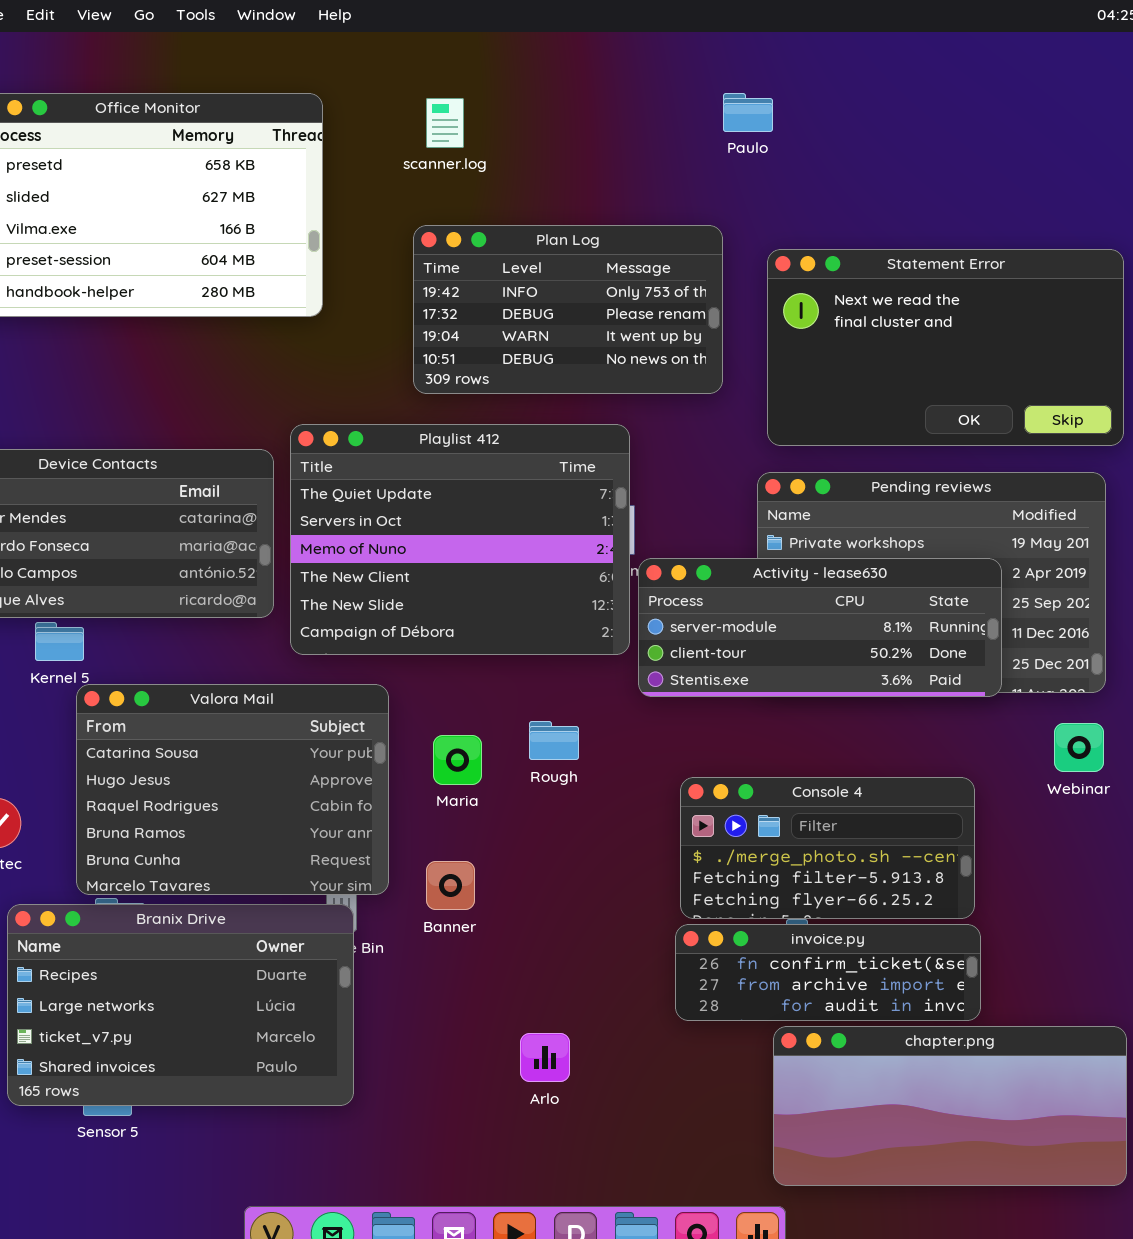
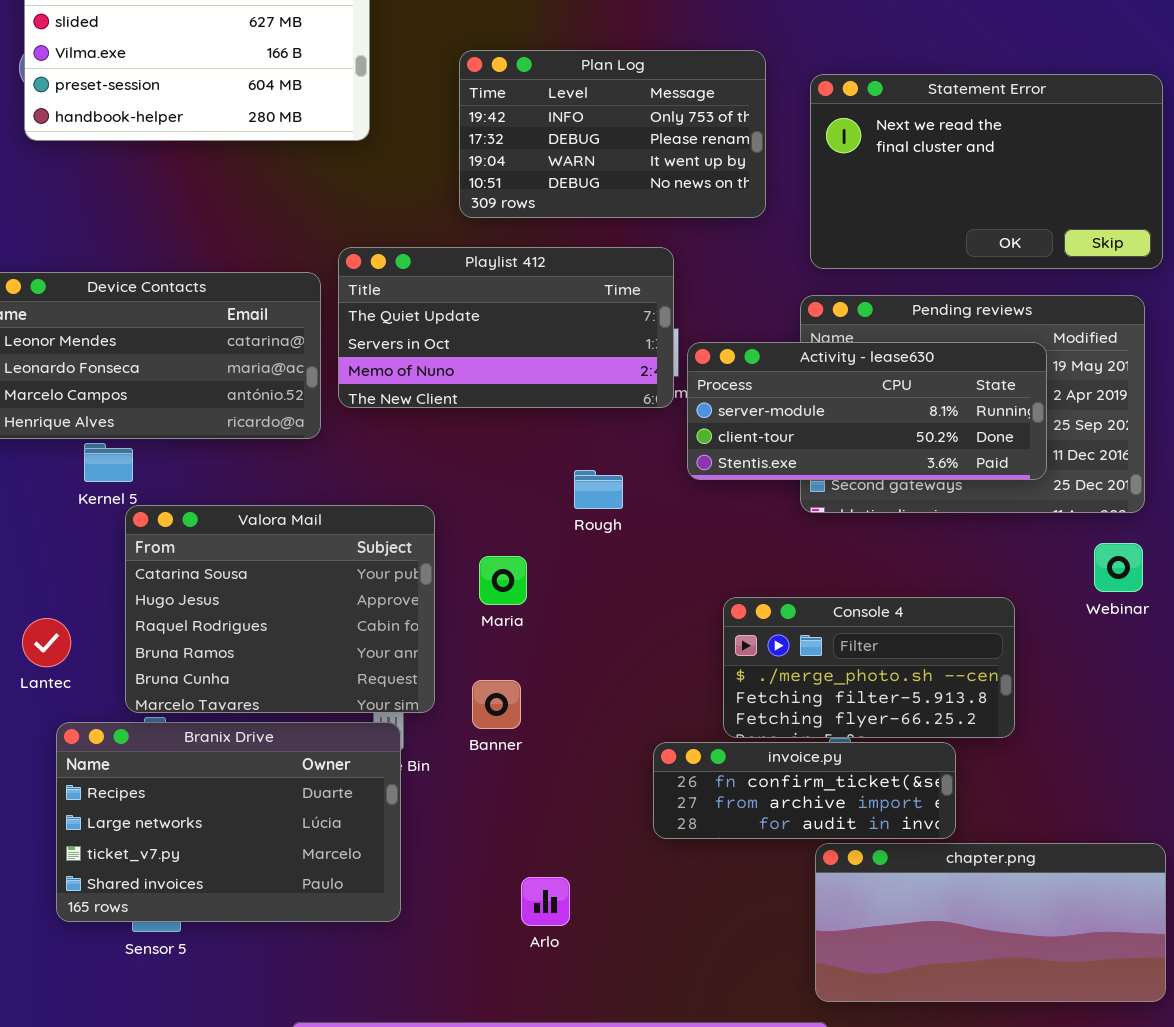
Playlist 412: [290,424,630,655] -> [338,247,674,408], resized
Activity - lease630: [638,558,1002,697] -> [687,342,1047,480], moved
Rough: [529,721,579,760] -> [574,470,623,509], moved
invoice.py: [675,924,981,1021] -> [653,742,956,839], moved
Arlo: [520,1033,570,1082] -> [521,877,570,926], moved

